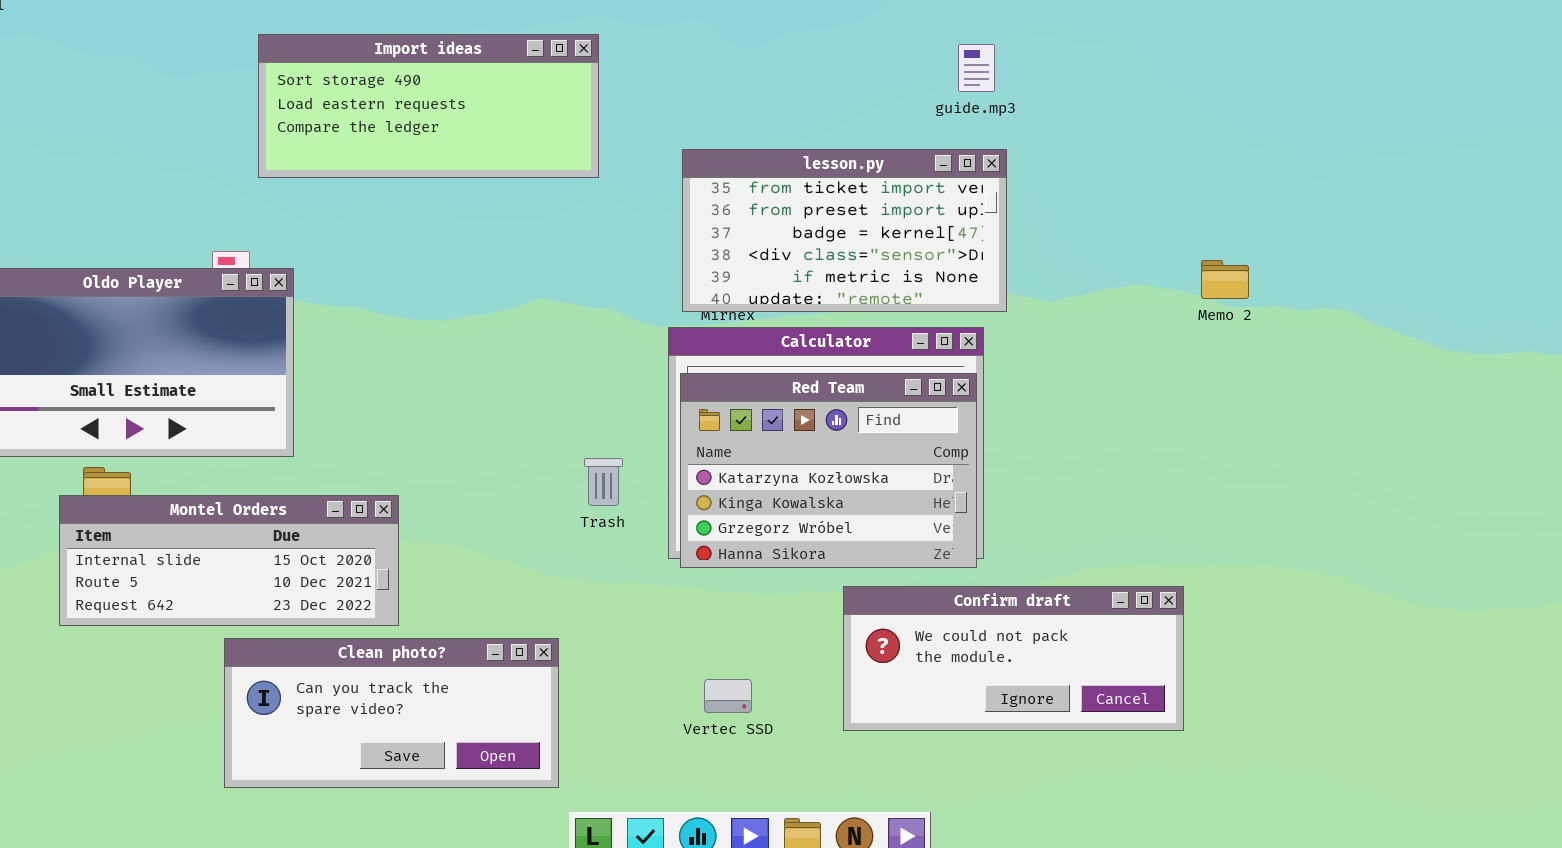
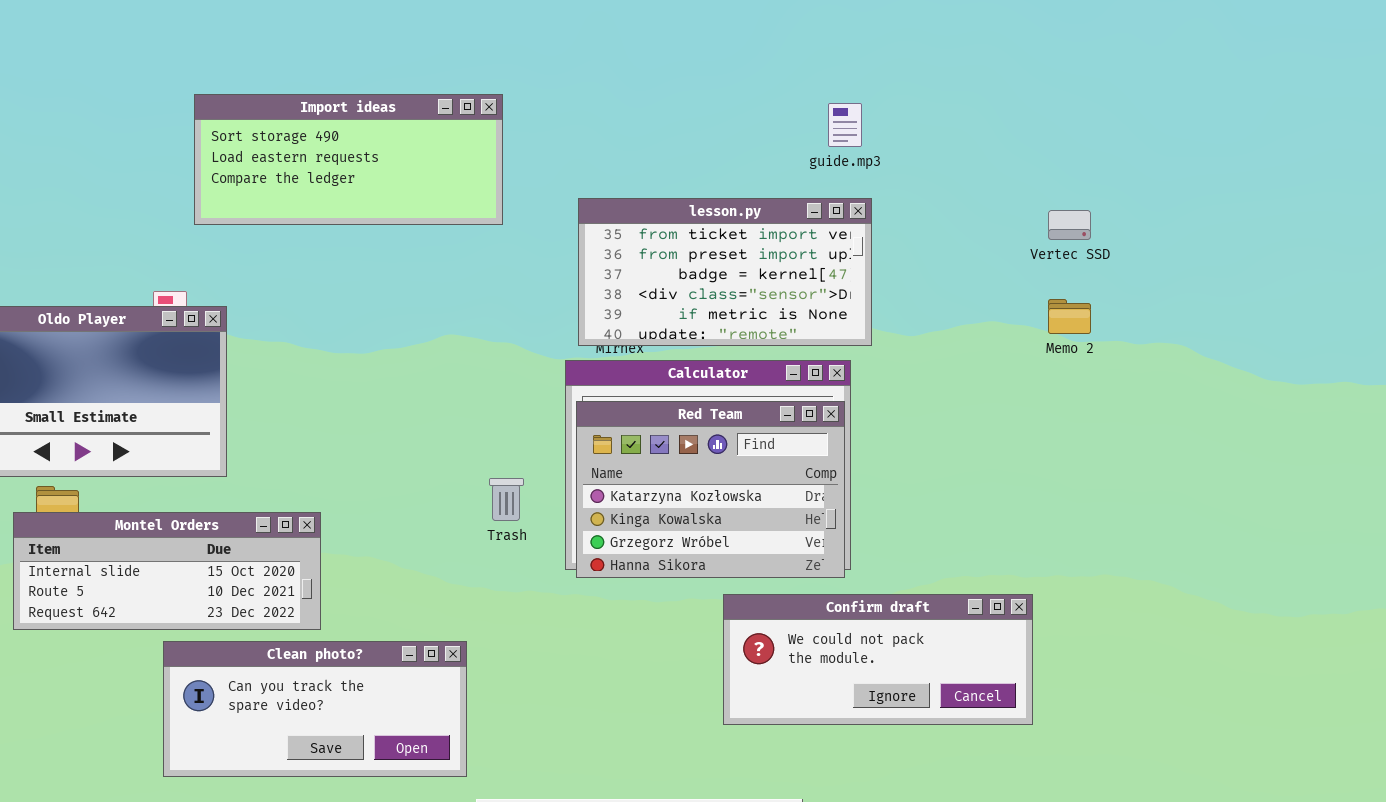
Vertec SSD: [704,679,752,713] -> [1048,210,1091,240], moved

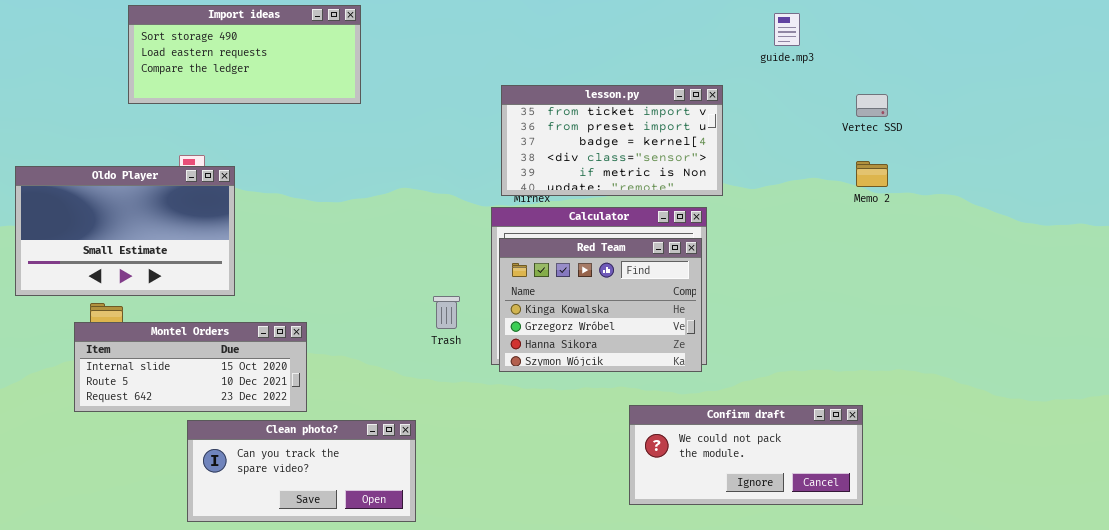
Import ideas: [194,94,503,225] -> [128,5,361,104], moved
guide.mp3: [828,103,862,147] -> [774,13,800,46], moved
Red Team: [576,401,845,578] -> [499,238,702,372], scrolled down 1 row
Confirm draft: [723,594,1033,725] -> [629,405,863,505], moved

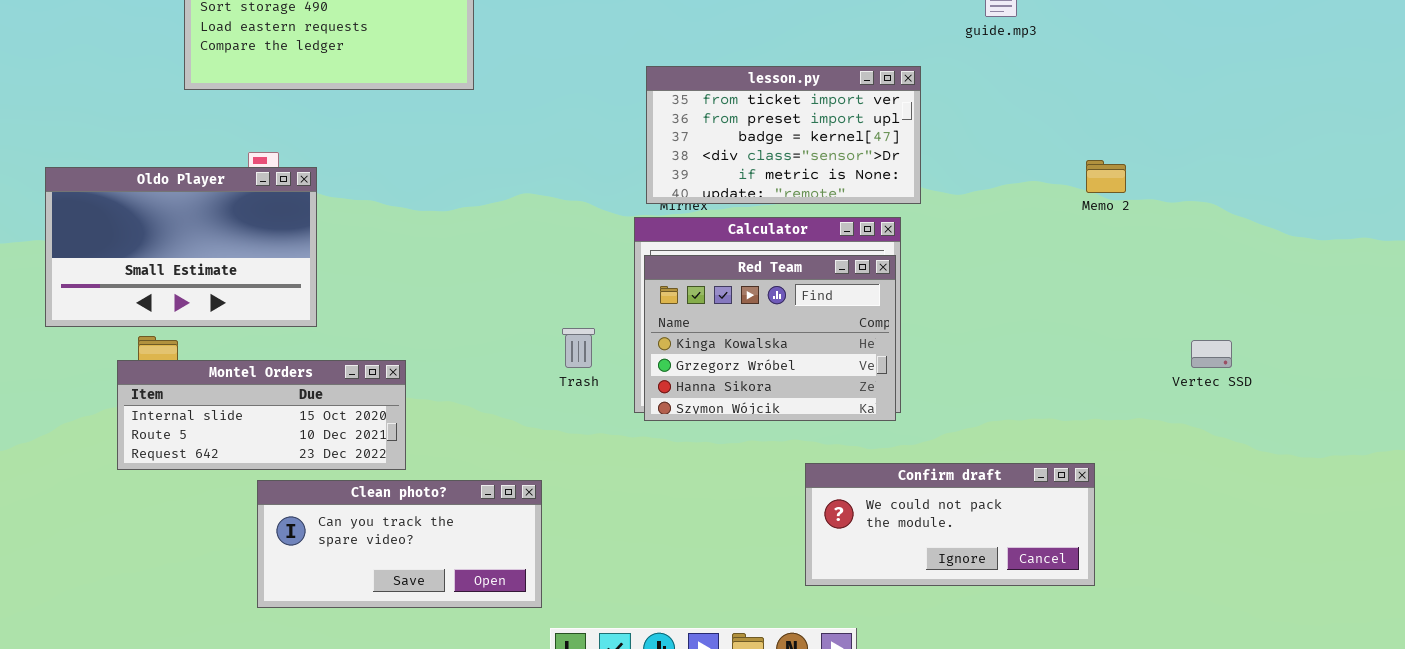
Vertec SSD: [856,94,888,117] -> [1191,340,1232,368], moved

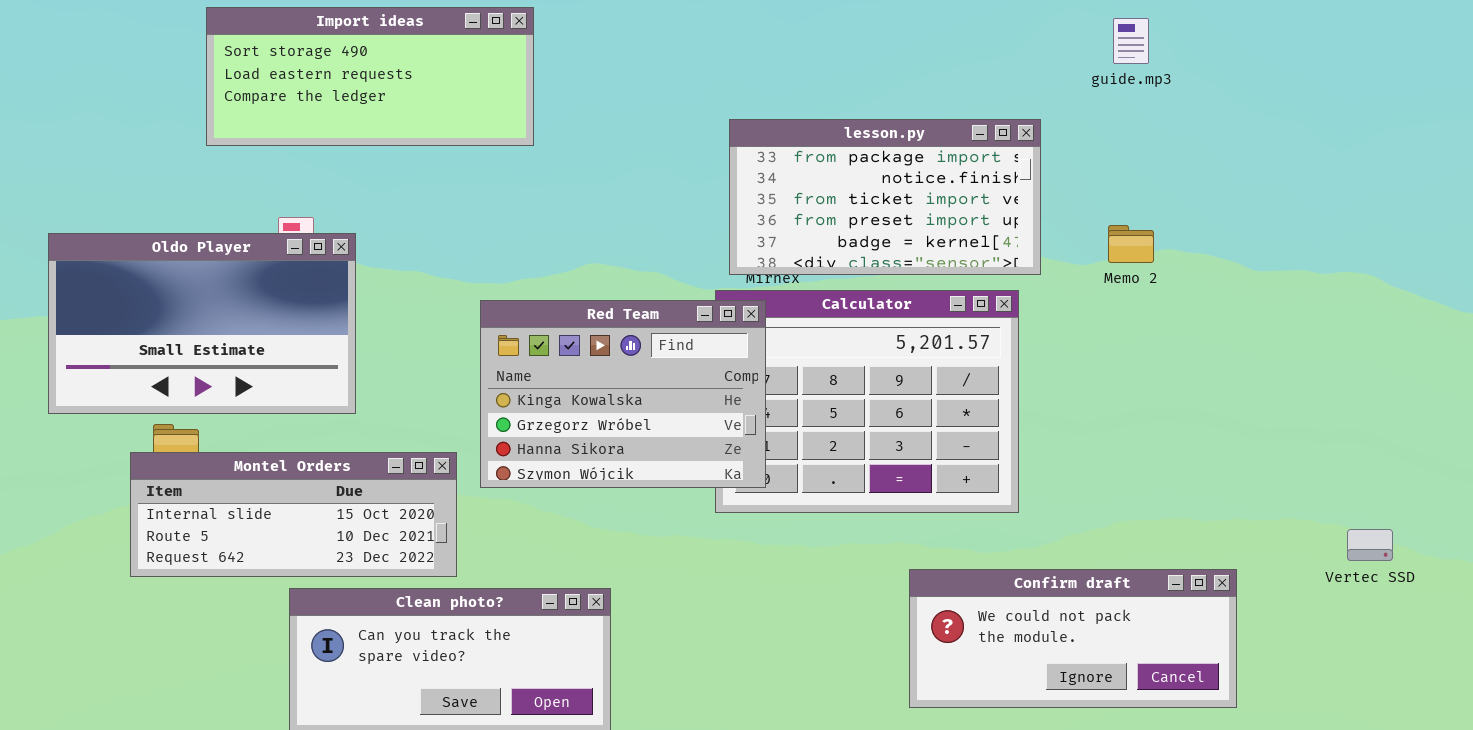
lesson.py: [646,66,921,204] -> [729,119,1041,275], scrolled up 2 rows
Memo 2: [1086,160,1126,193] -> [1108,225,1154,263], moved
Red Team: [644,255,896,421] -> [480,300,766,488], moved
Vertec SSD: [1191,340,1232,368] -> [1347,529,1393,561], moved

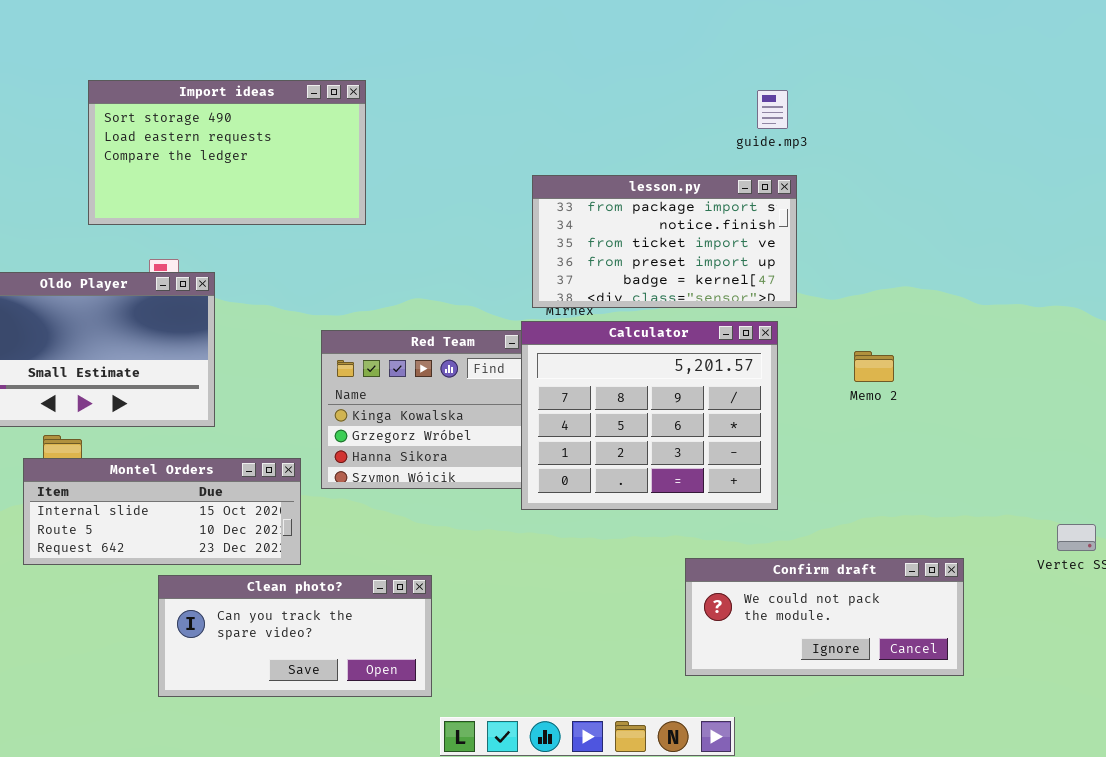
Import ideas: [206,7,534,146] -> [88,80,366,225], resized
guide.mp3: [1113,18,1149,64] -> [757,90,788,129], moved
Memo 2: [1108,225,1154,263] -> [854,351,894,382], moved
Calculator: [715,290,1019,513] -> [521,321,778,510], raised

